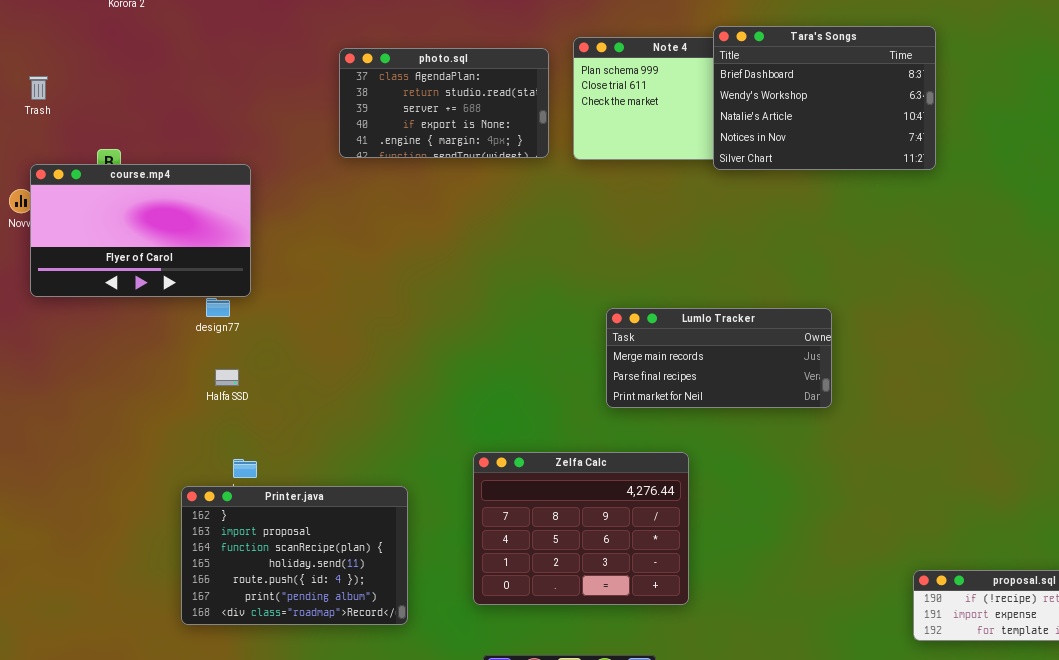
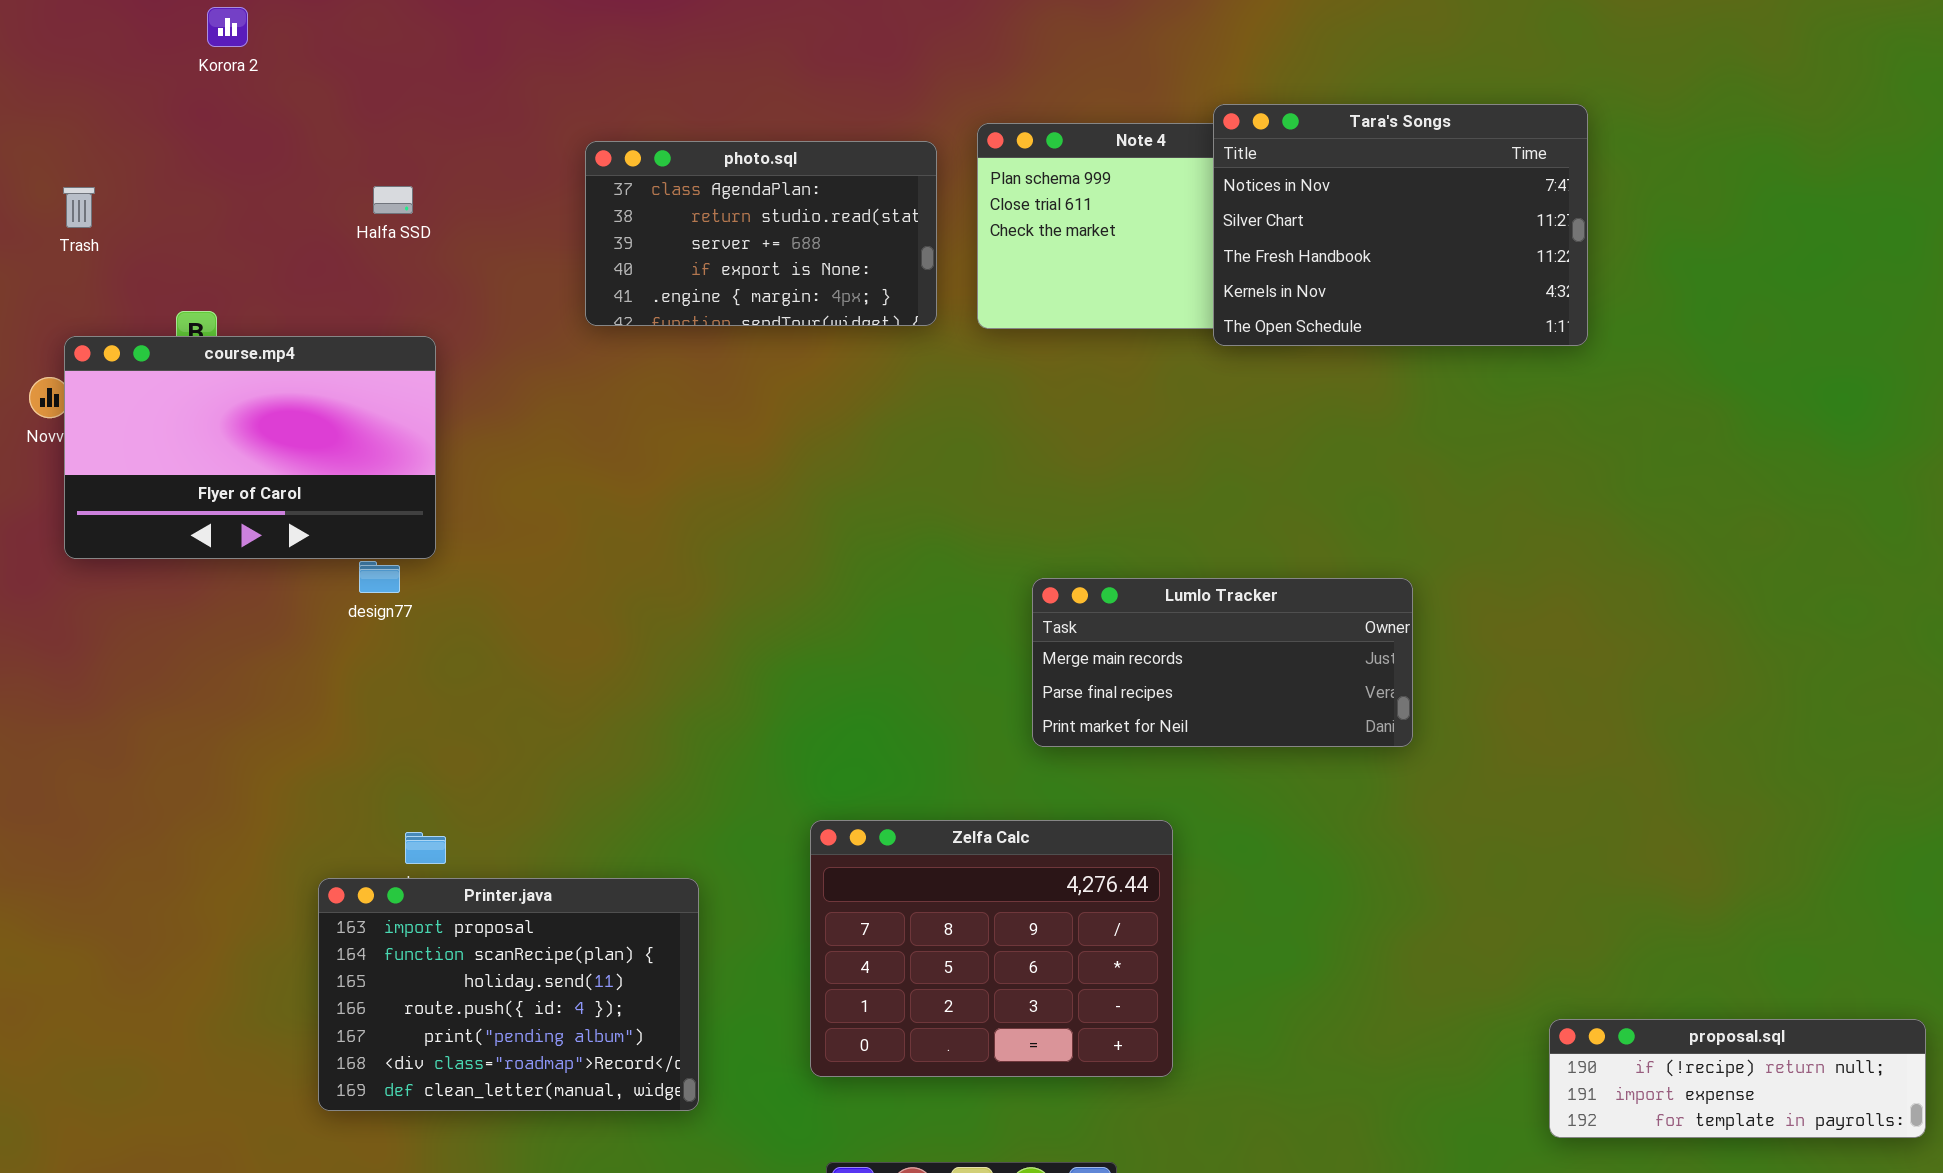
Tara's Songs: [713,26,936,170] -> [1213,104,1588,346], scrolled down 3 rows
Halfa SSD: [215,369,239,386] -> [373,186,413,214], moved
Printer.java: [181,486,408,625] -> [318,878,699,1111], scrolled down 1 row

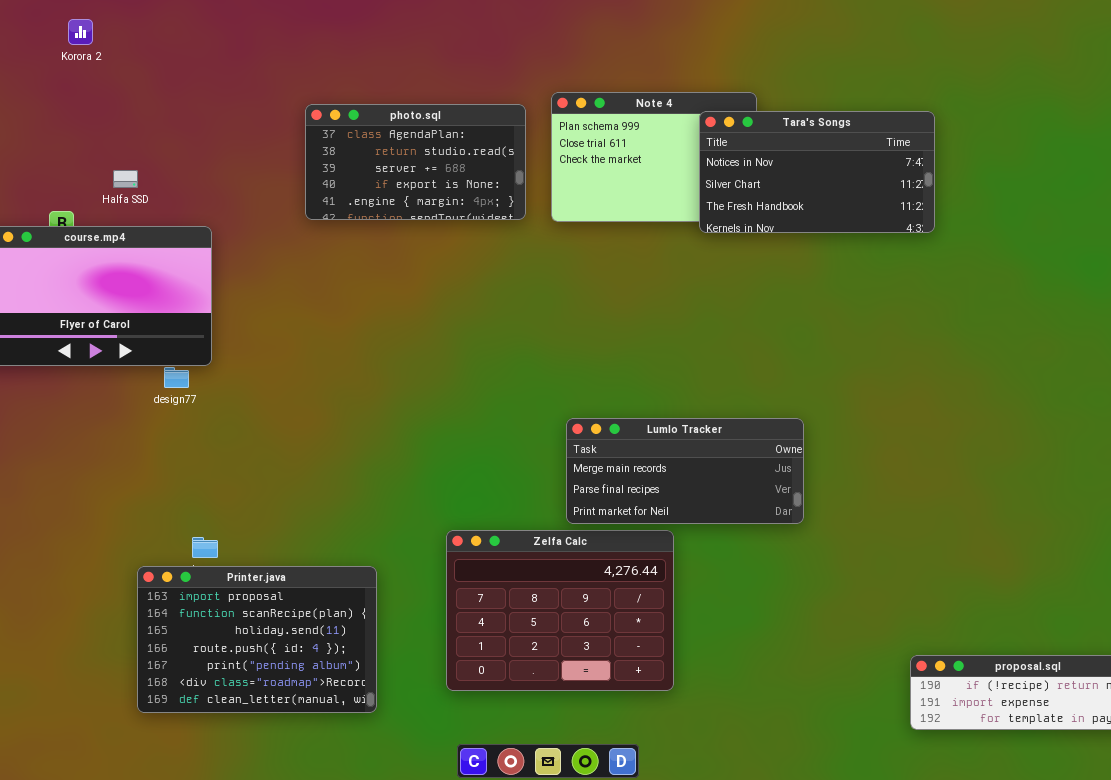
Tara's Songs: [1213,104,1588,346] -> [699,111,935,233], resized
Halfa SSD: [373,186,413,214] -> [113,170,138,188], moved
Lumlo Tracker: [1032,578,1413,747] -> [566,418,804,524], moved

